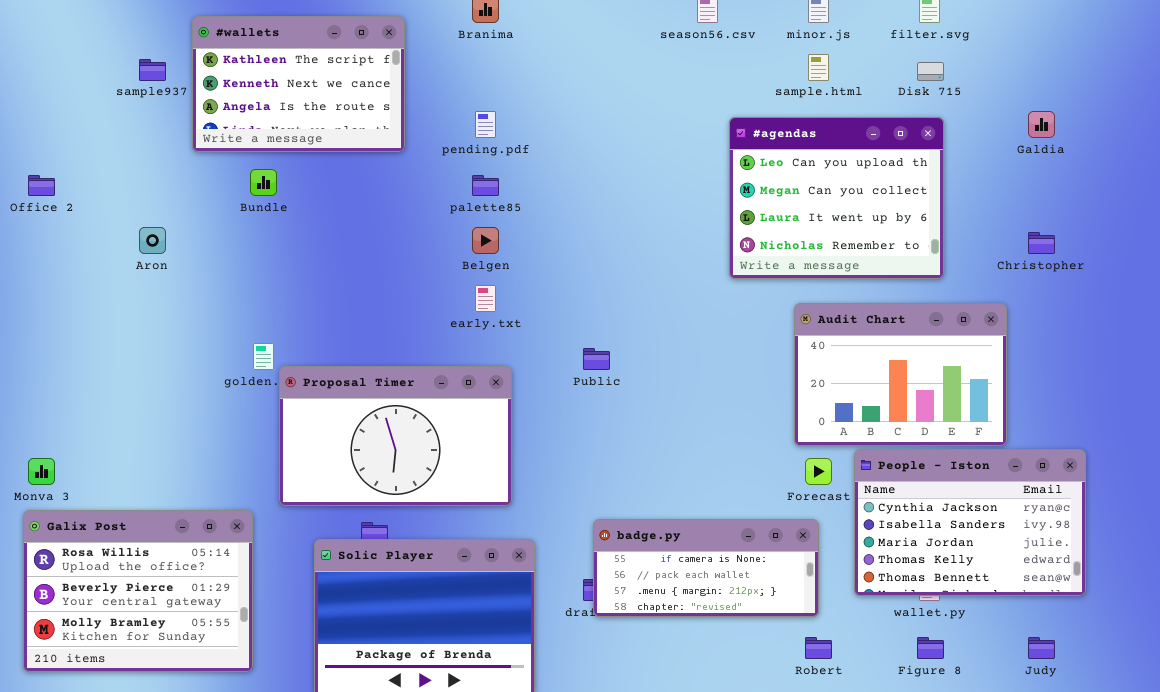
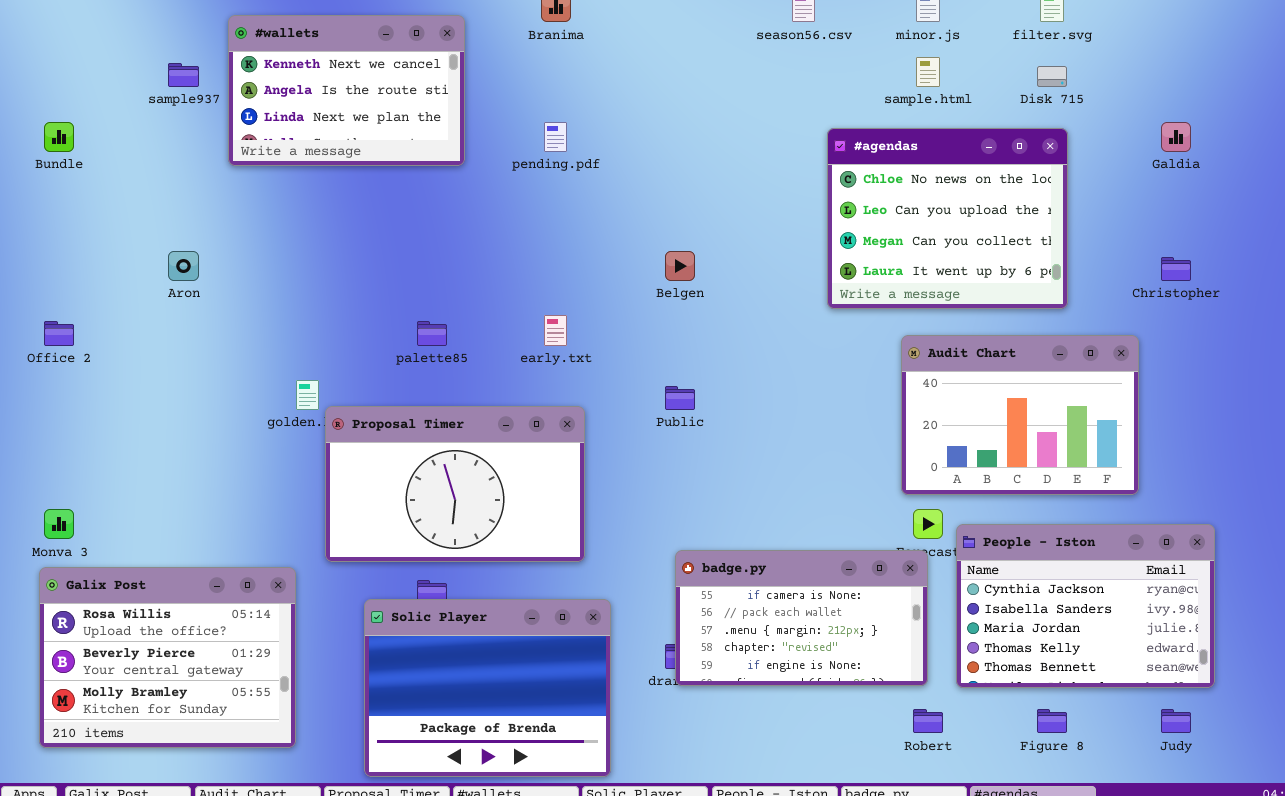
#wallets: [192,16,405,152] -> [228,15,465,166], scrolled down 1 row
#agendas: [729,117,944,279] -> [827,128,1068,309], scrolled up 1 row
Bundle: [250,169,277,196] -> [44,122,74,152], moved
Office 2: [28,175,55,196] -> [44,321,74,346], moved
palette85: [472,175,499,196] -> [417,321,447,346], moved
Belgen: [472,227,499,254] -> [665,251,695,281], moved
People - Iston: [854,449,1086,596] -> [956,524,1215,688], moved
badge.py: [593,519,819,617] -> [675,550,928,686], resized

